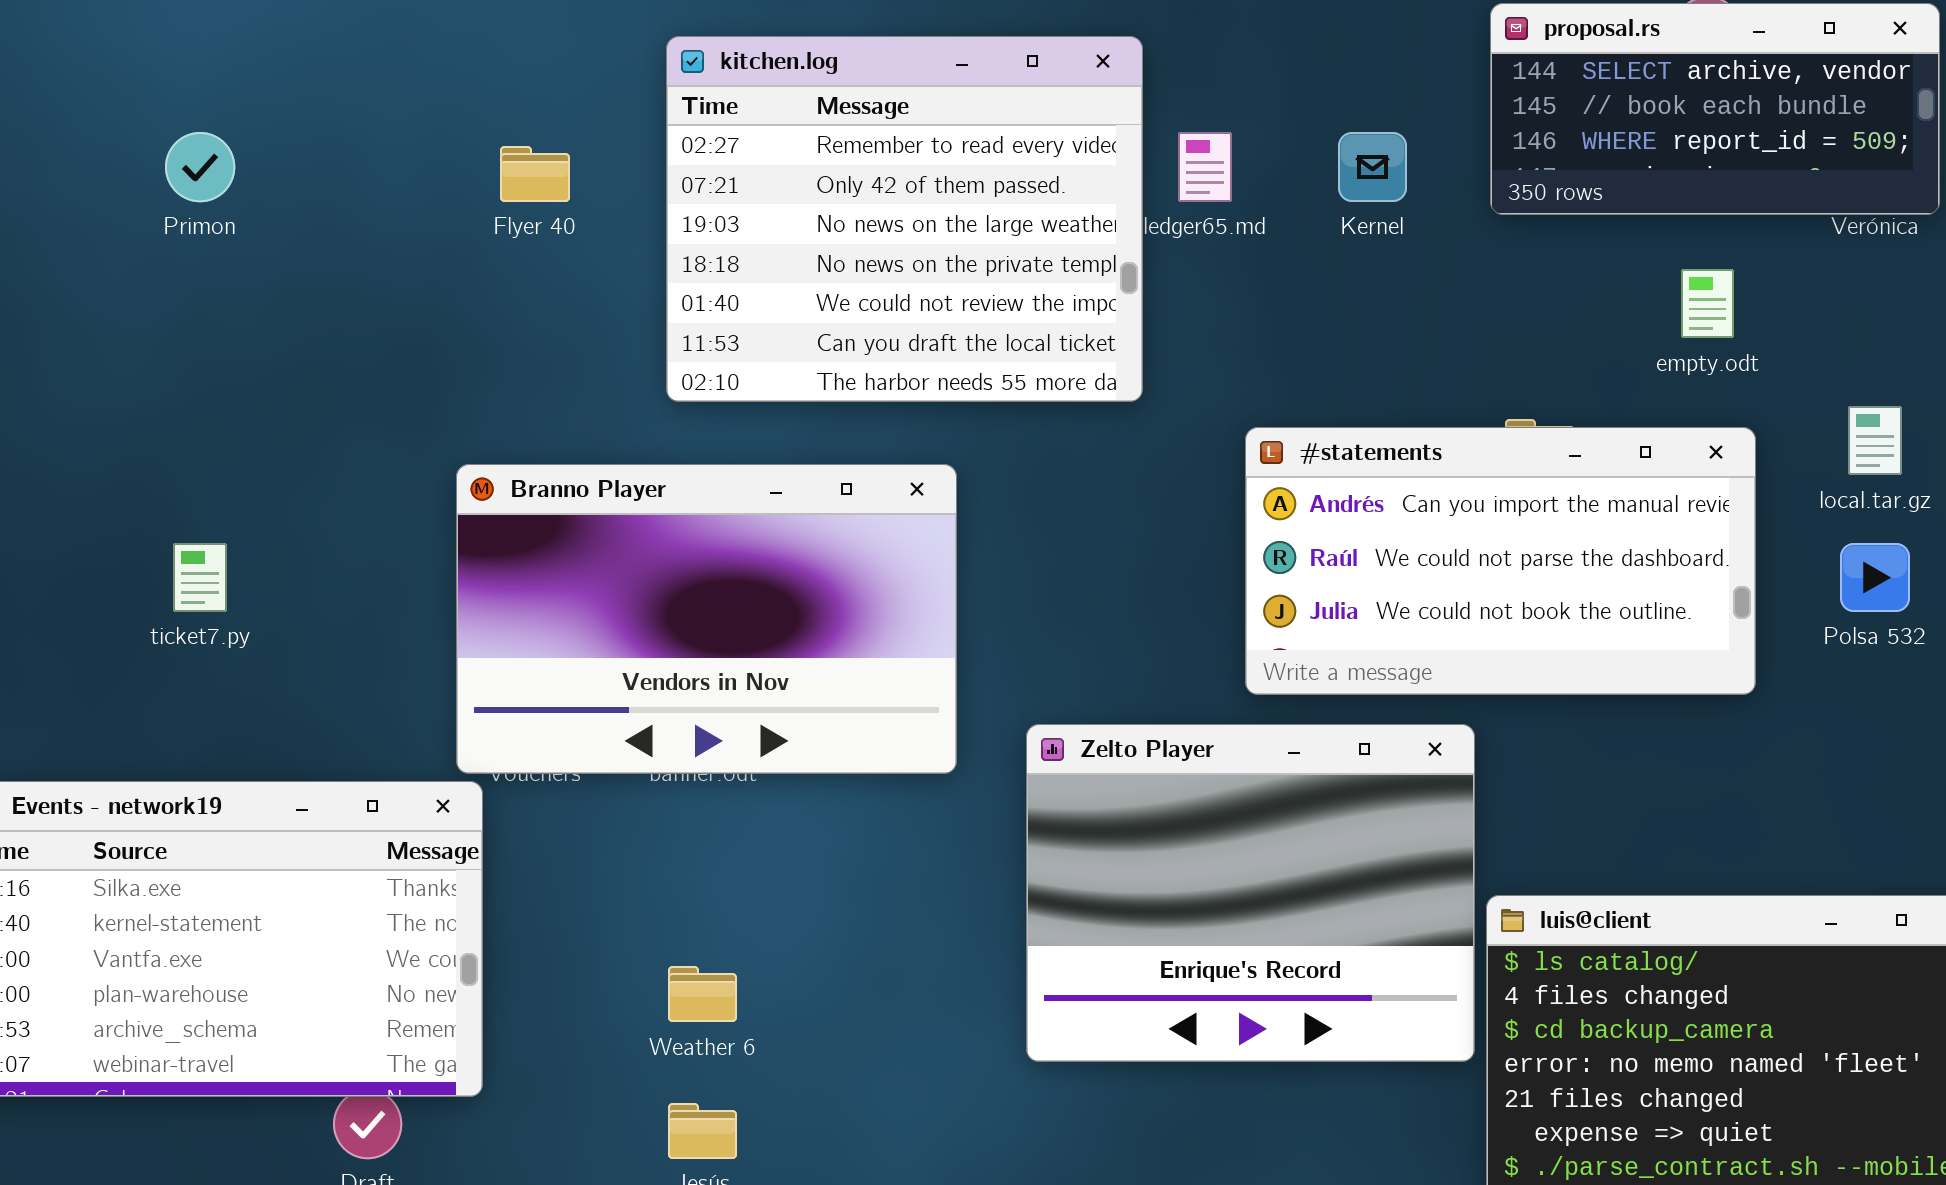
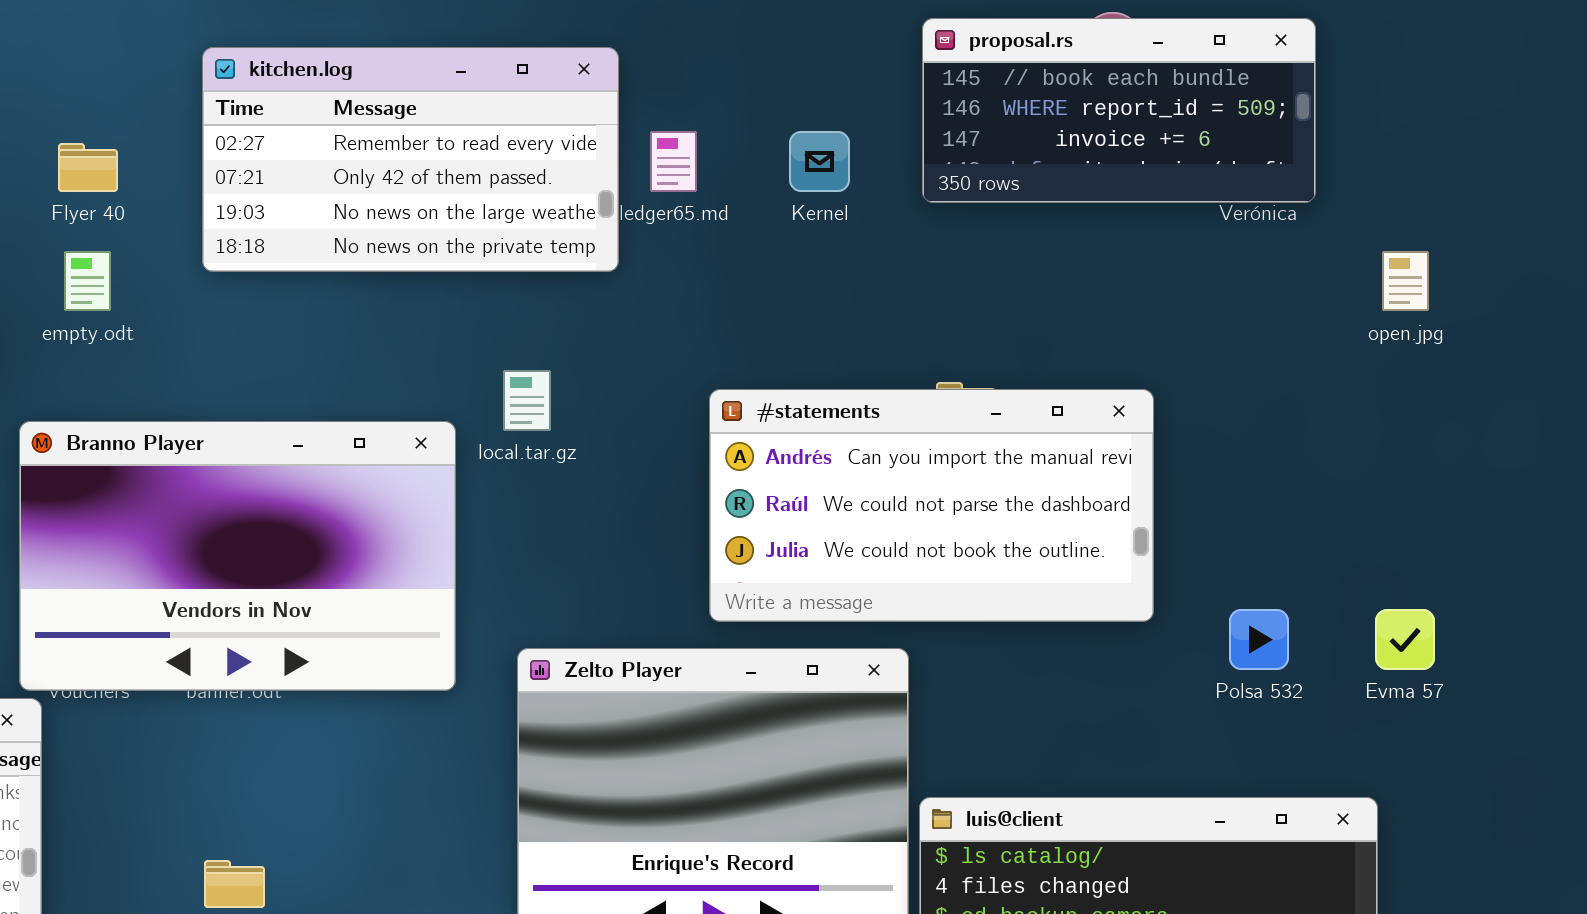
proposal.rs: [1490,3,1940,215] -> [922,18,1316,203], scrolled down 1 row
kitchen.log: [666,36,1143,402] -> [202,47,619,272], resized
empty.odt: [1681,269,1734,338] -> [64,251,111,311], moved
local.tar.gz: [1848,406,1902,475] -> [503,370,551,431], moved
Polsa 532: [1840,543,1910,612] -> [1229,609,1289,670], moved

